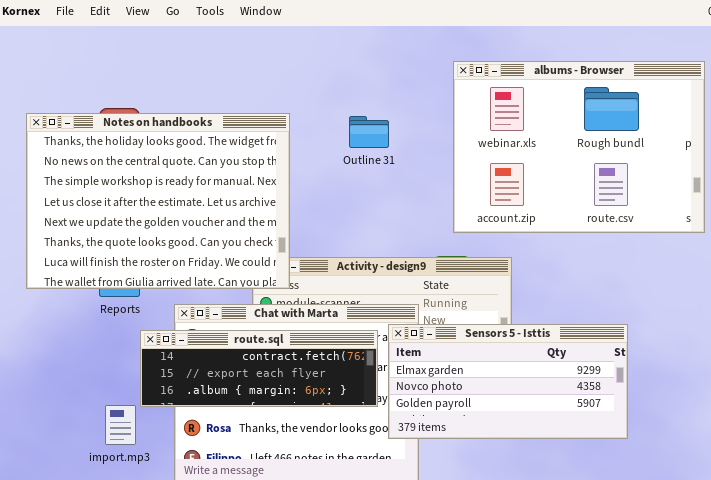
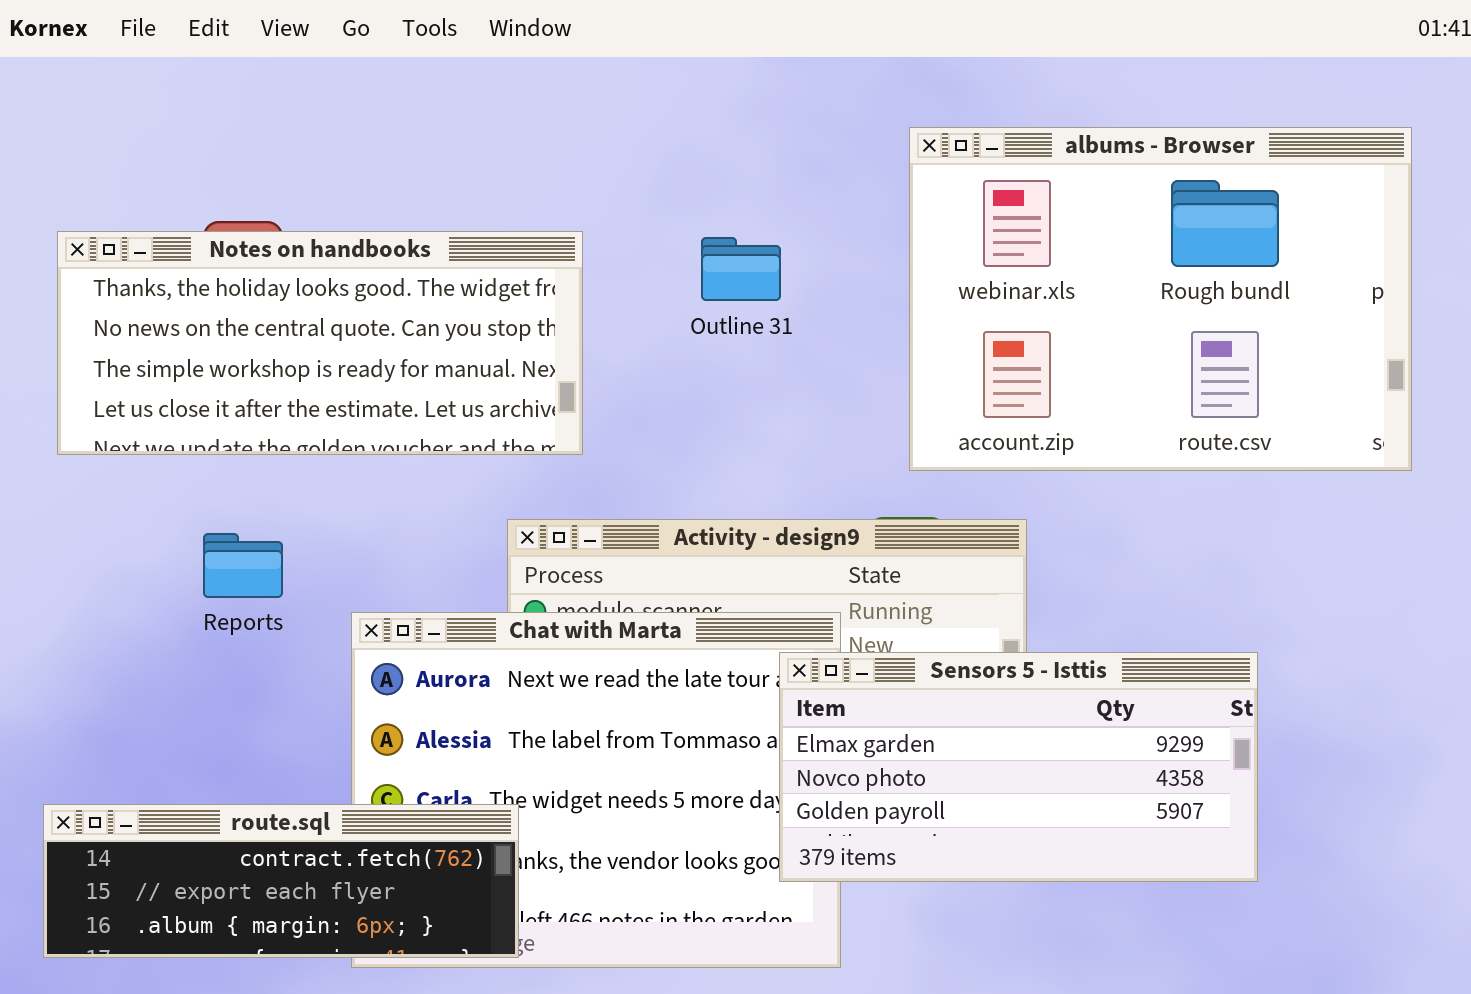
Notes on handbooks: [26,113,290,289] -> [57,231,583,455], resized
route.sql: [140,330,378,407] -> [43,804,519,958], moved

